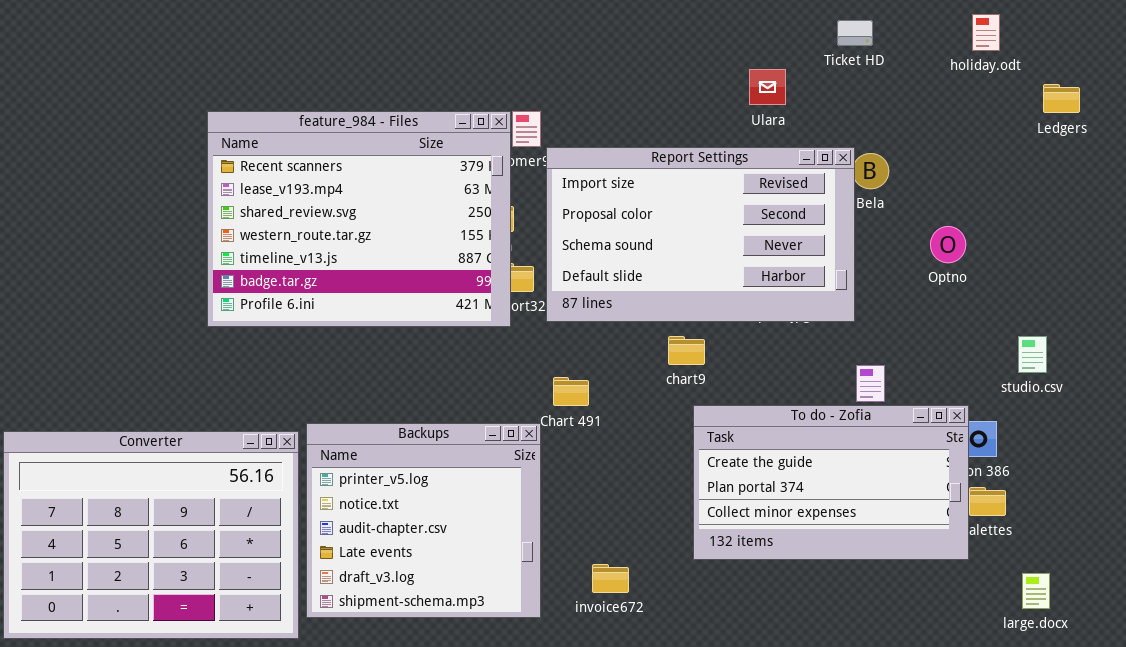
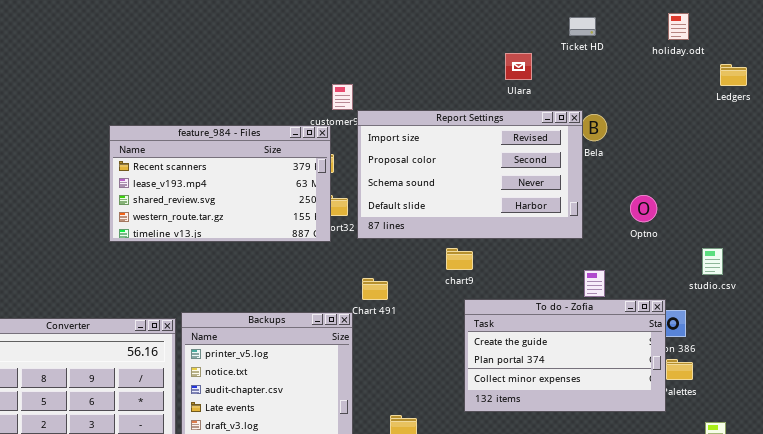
feature_984 - Files: [207,111,511,327] -> [109,125,331,242], resized
Optno: [930,226,966,263] -> [630,195,657,222], moved

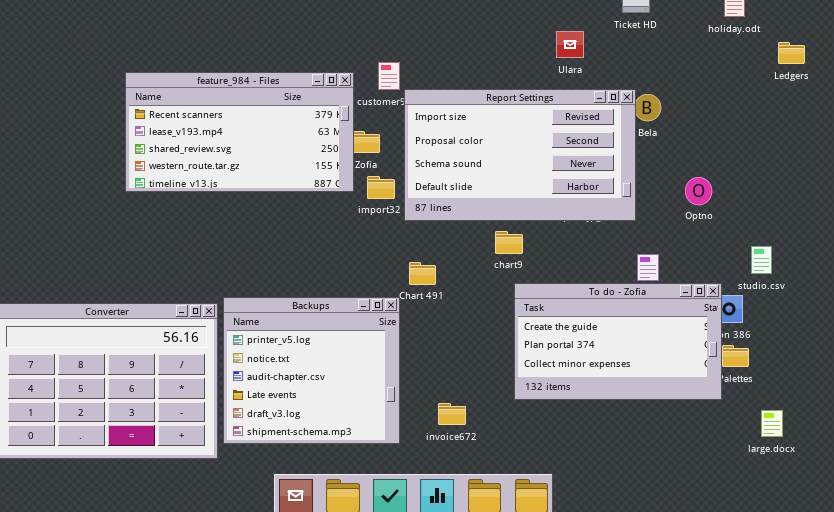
feature_984 - Files: [109,125,331,242] -> [125,72,354,192], moved
studio.csv: [702,248,723,275] -> [751,246,772,274], moved

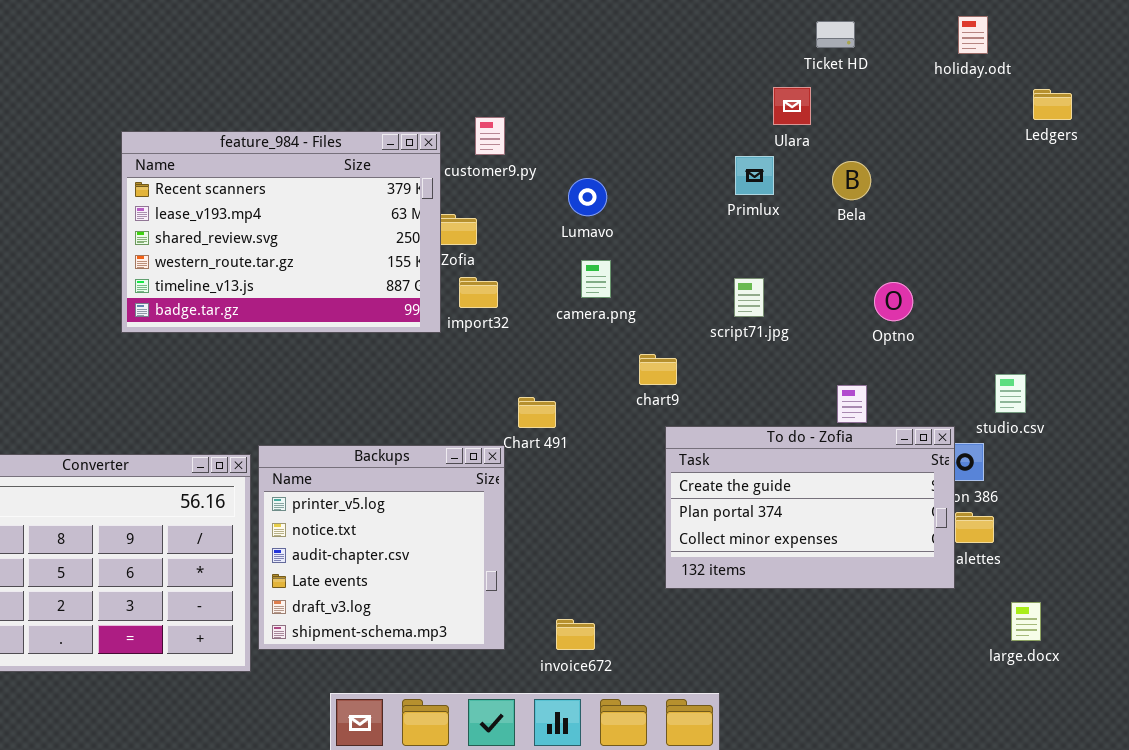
Ulara: [556,31,584,58] -> [773,87,811,125], moved
feature_984 - Files: [125,72,354,192] -> [121,131,441,333], resized
Report Settings: [404,89,636,221] -> none, closed
Optno: [685,177,712,205] -> [874,282,913,321], moved
invoice672: [438,403,466,425] -> [556,619,595,650], moved

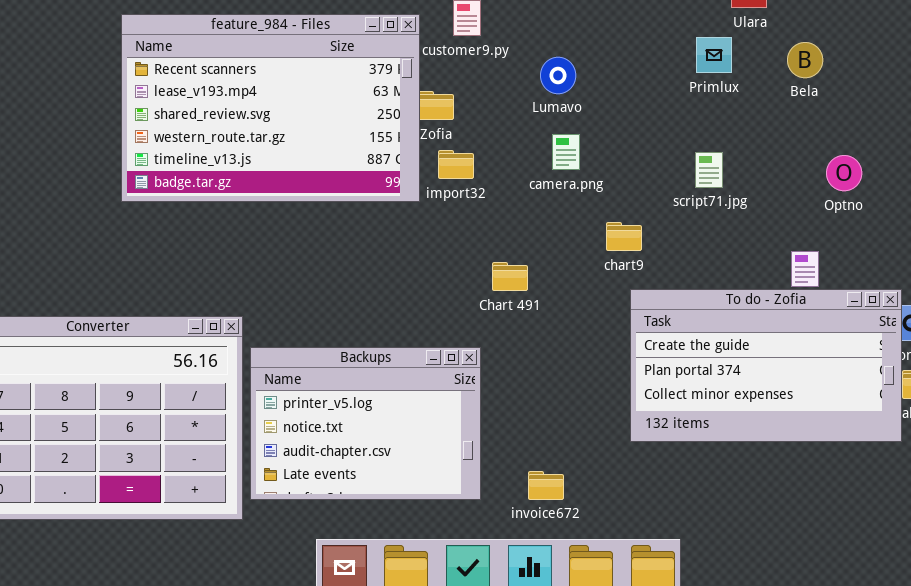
Backups: [258,445,505,650] -> [250,347,481,500], resized

